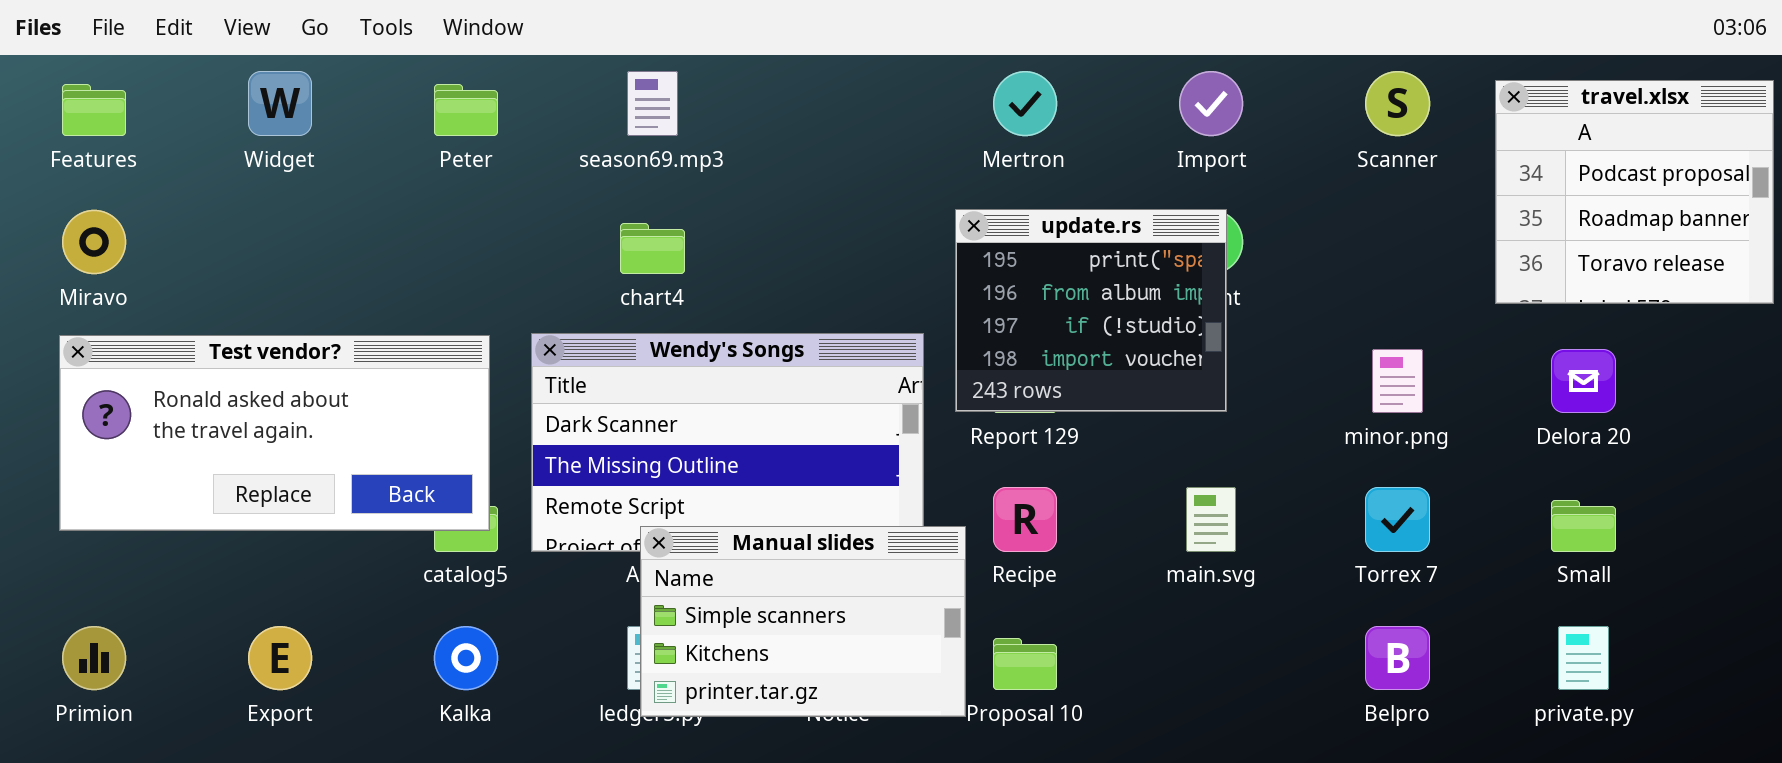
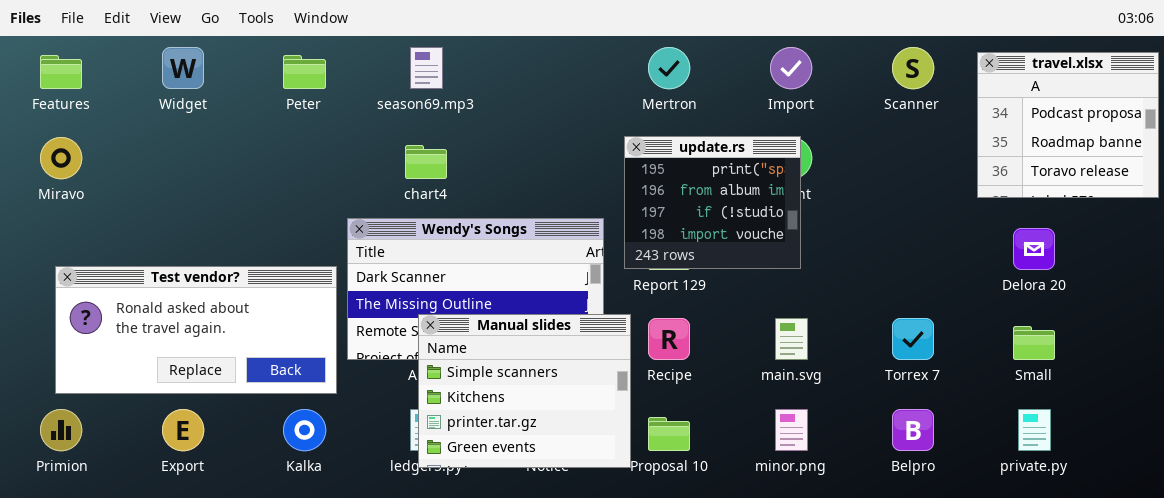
Test vendor?: [59,335,490,531] -> [55,266,337,394], moved
minor.png: [1372,349,1423,413] -> [775,409,808,451], moved
Manual slides: [640,526,966,717] -> [418,314,631,468], resized

